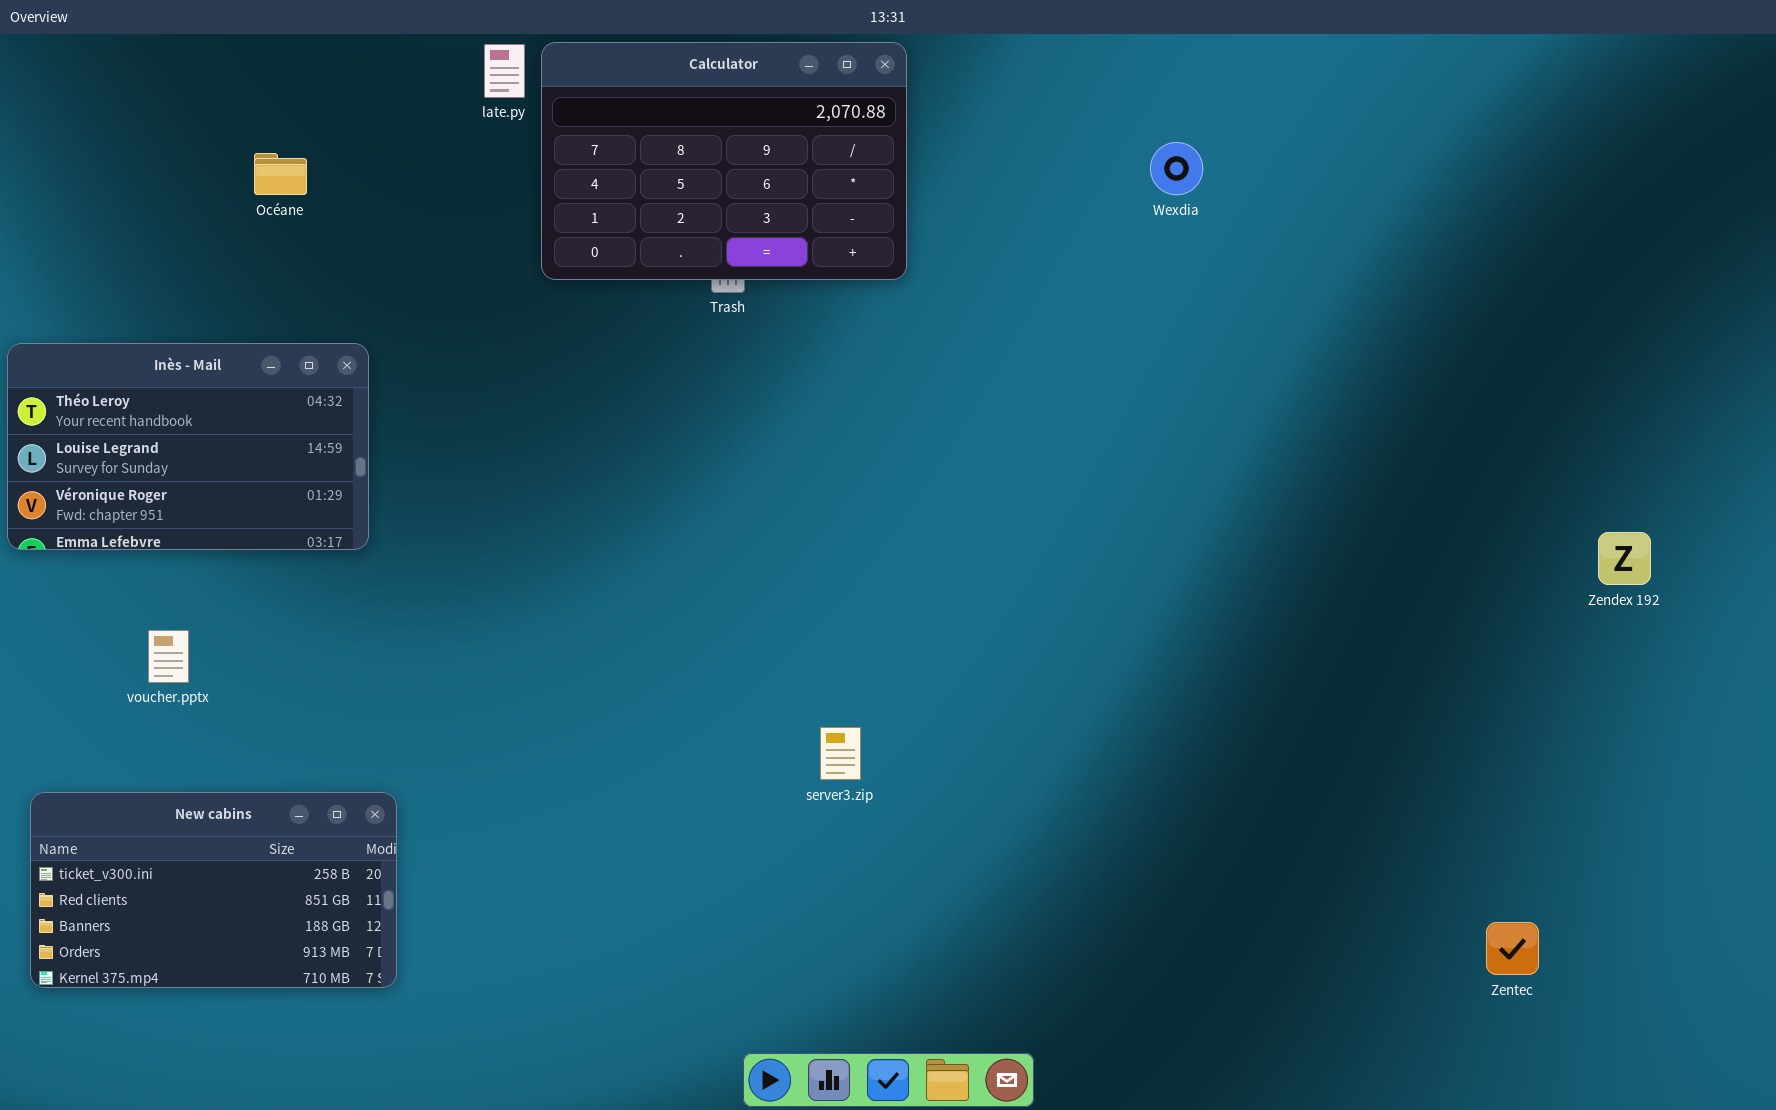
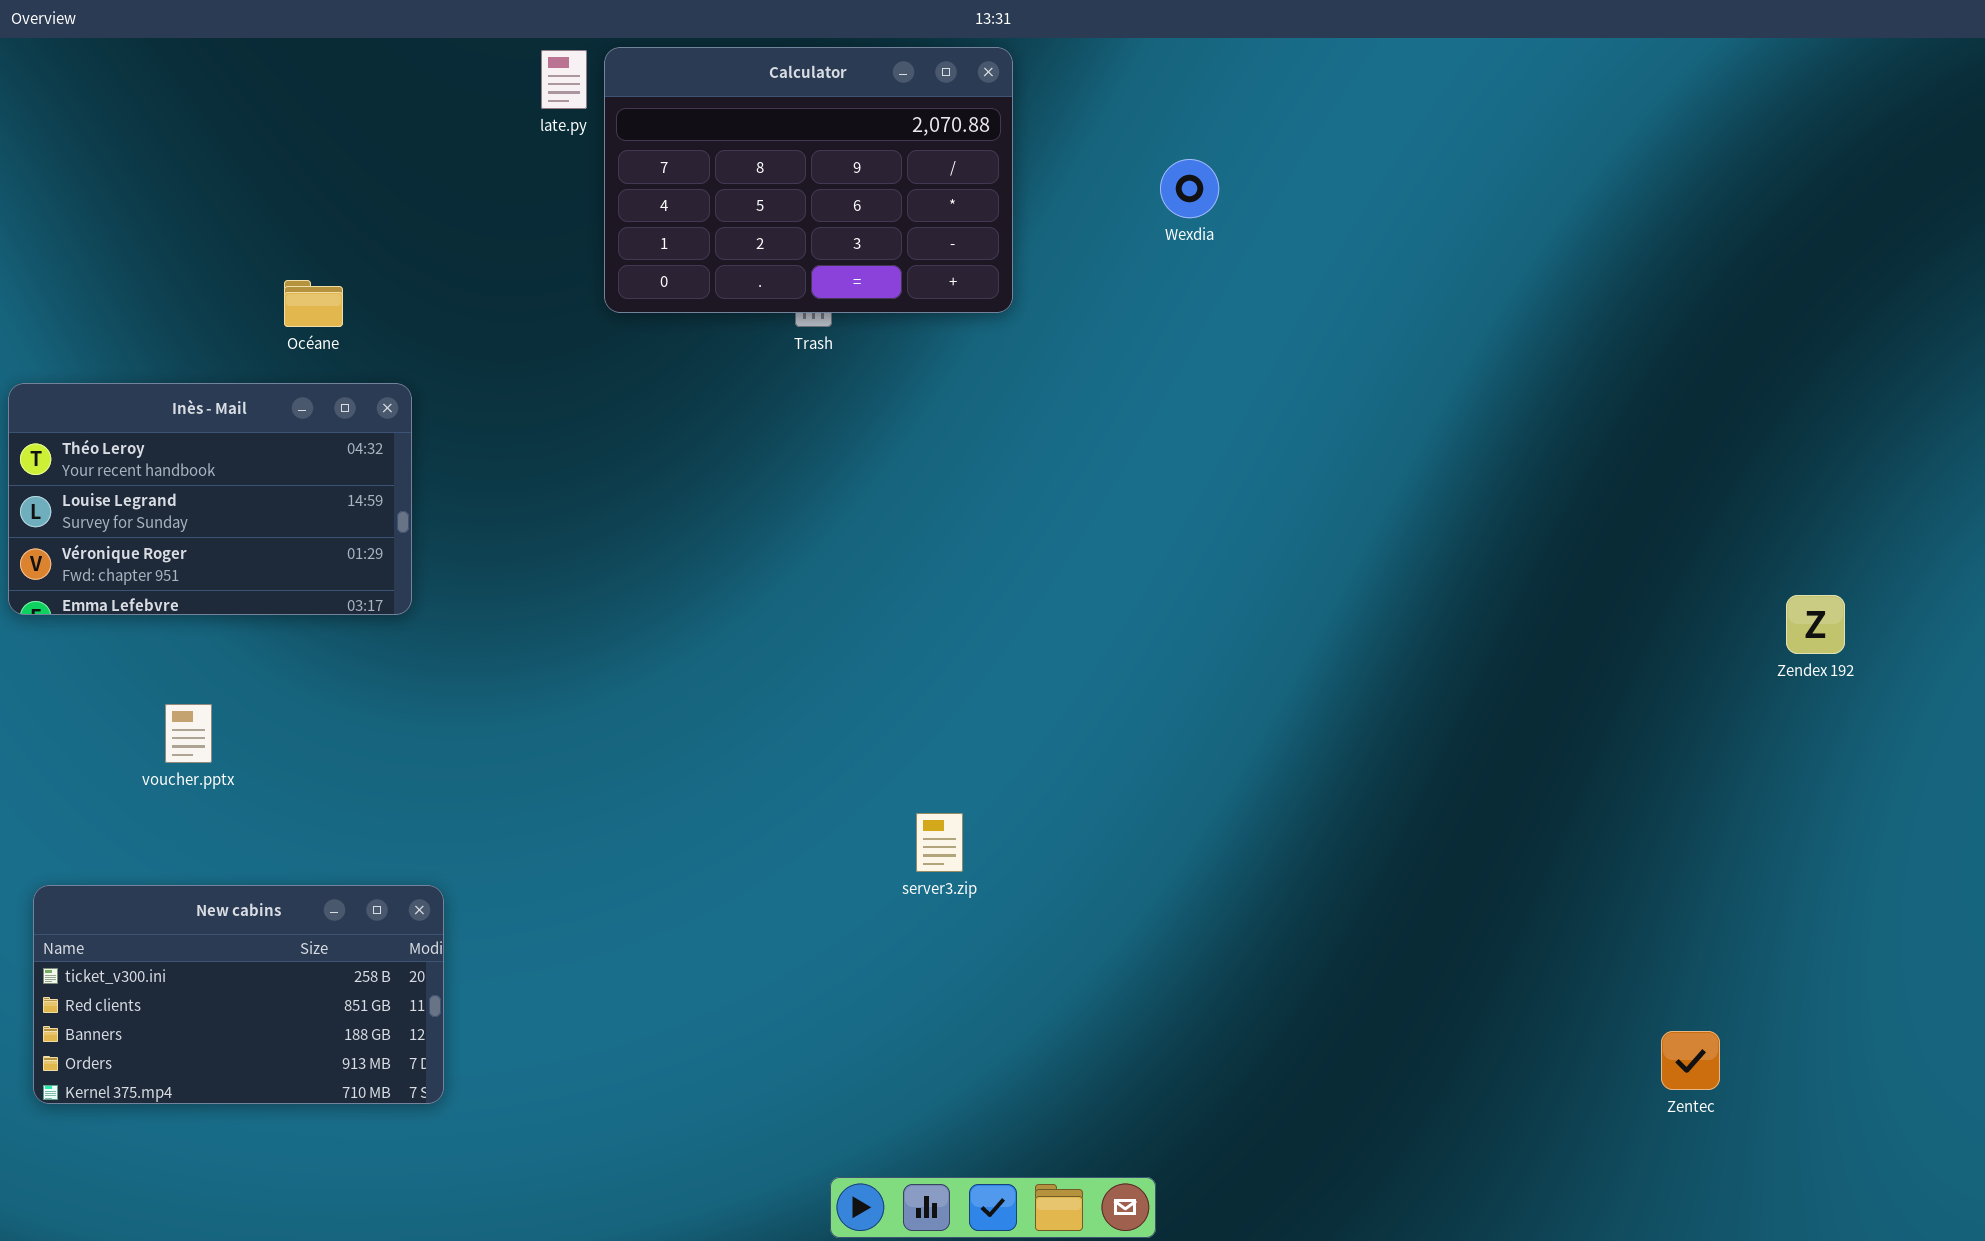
Wexdia: [1150,142,1203,195] -> [1160,159,1219,218], moved
Océane: [254,153,307,195] -> [284,280,343,327], moved

